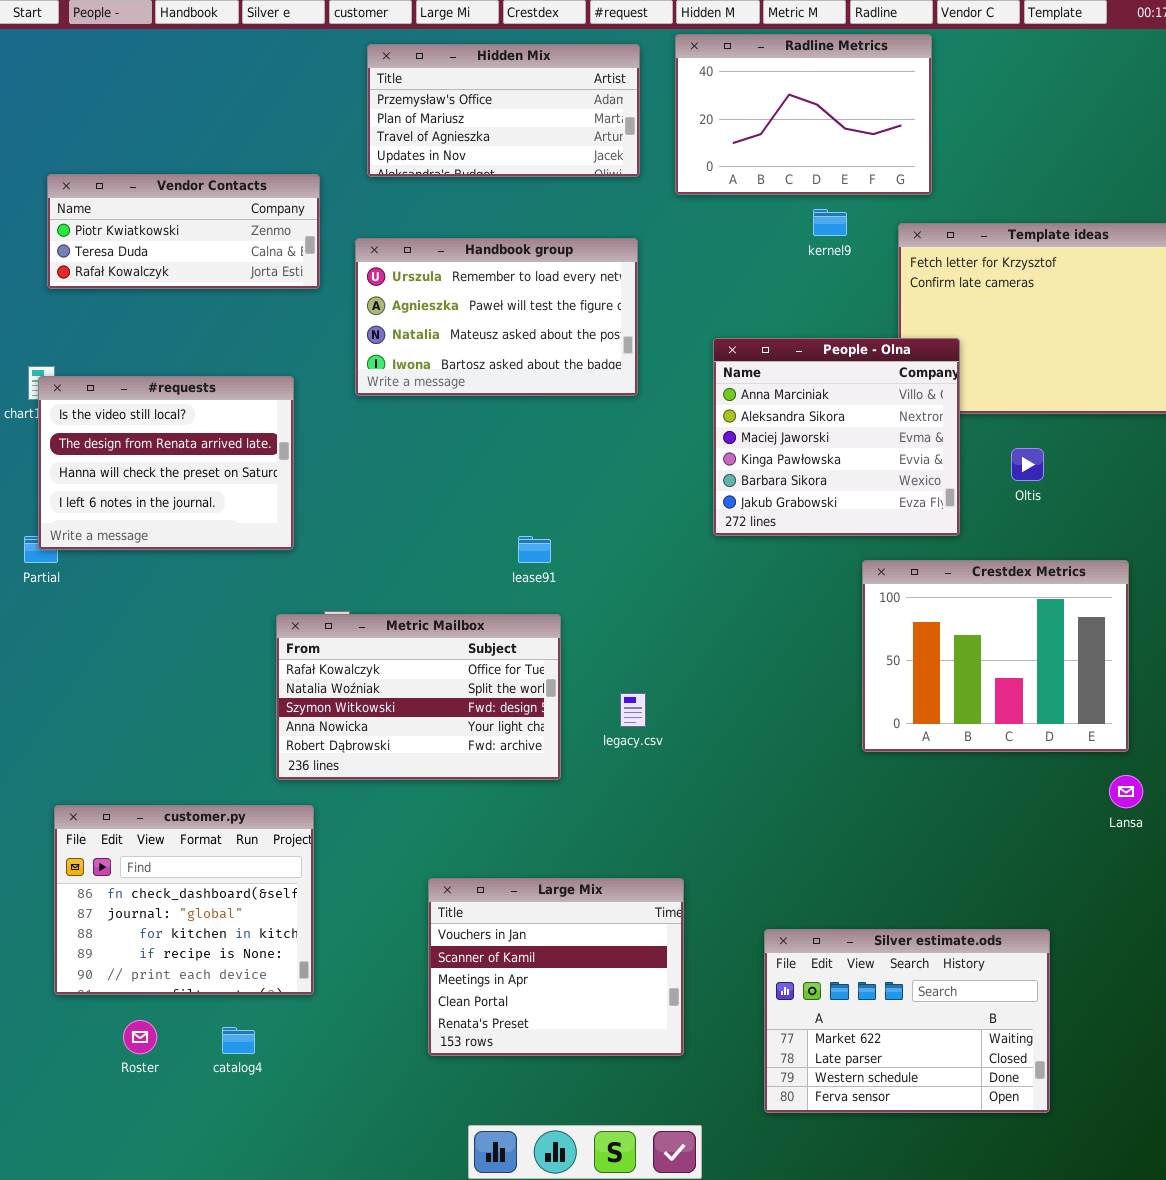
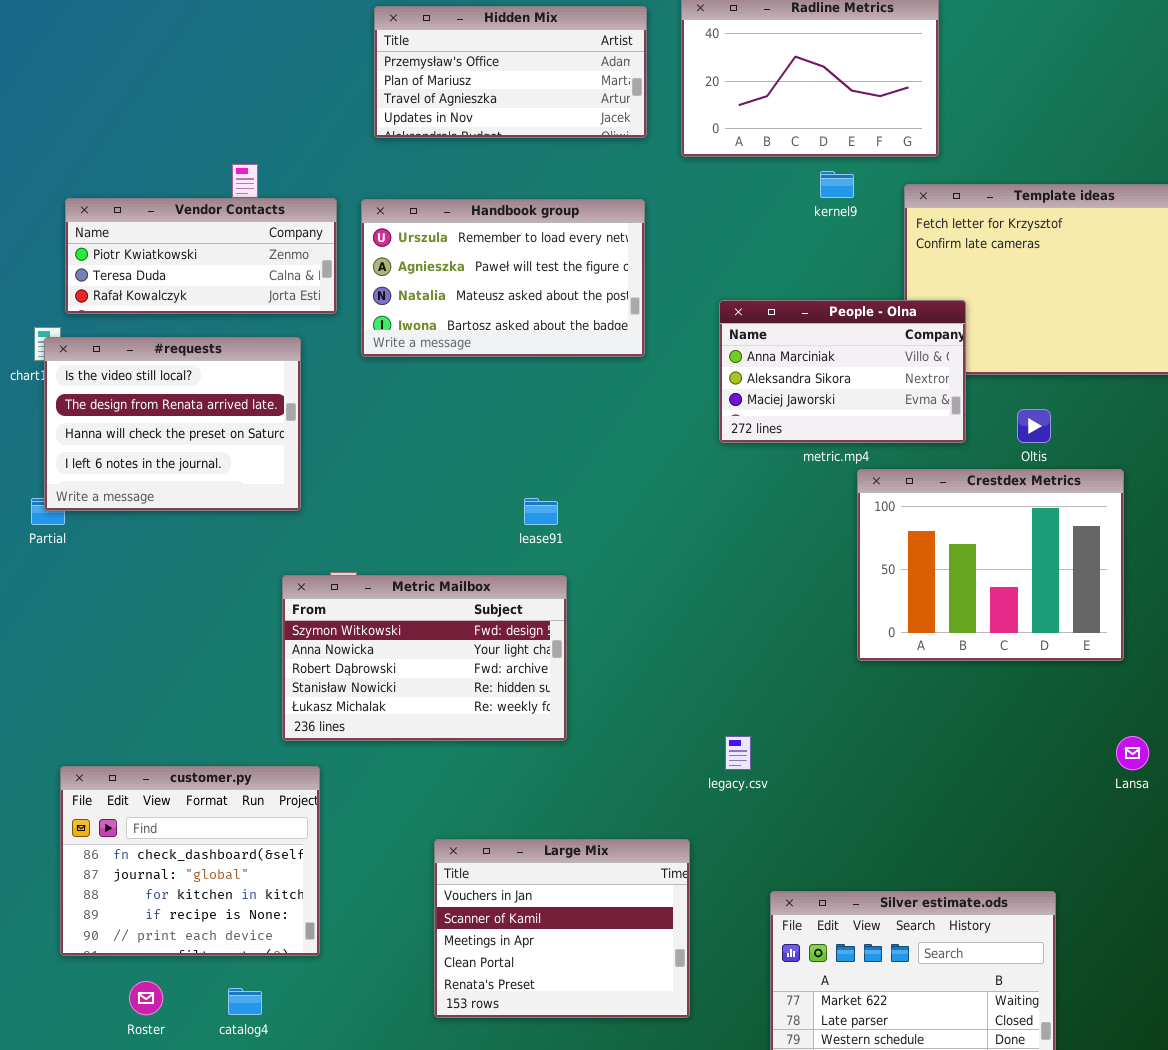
Vendor Contacts: [47,174,320,289] -> [65,198,337,314], moved
People - Olna: [713,338,960,536] -> [719,300,966,443], resized
Crestdex Metrics: [862,560,1129,752] -> [857,469,1124,661], moved
Metric Mailbox: [276,614,561,780] -> [282,575,567,741], scrolled down 2 rows
legacy.csv: [620,693,646,727] -> [725,736,751,770], moved

